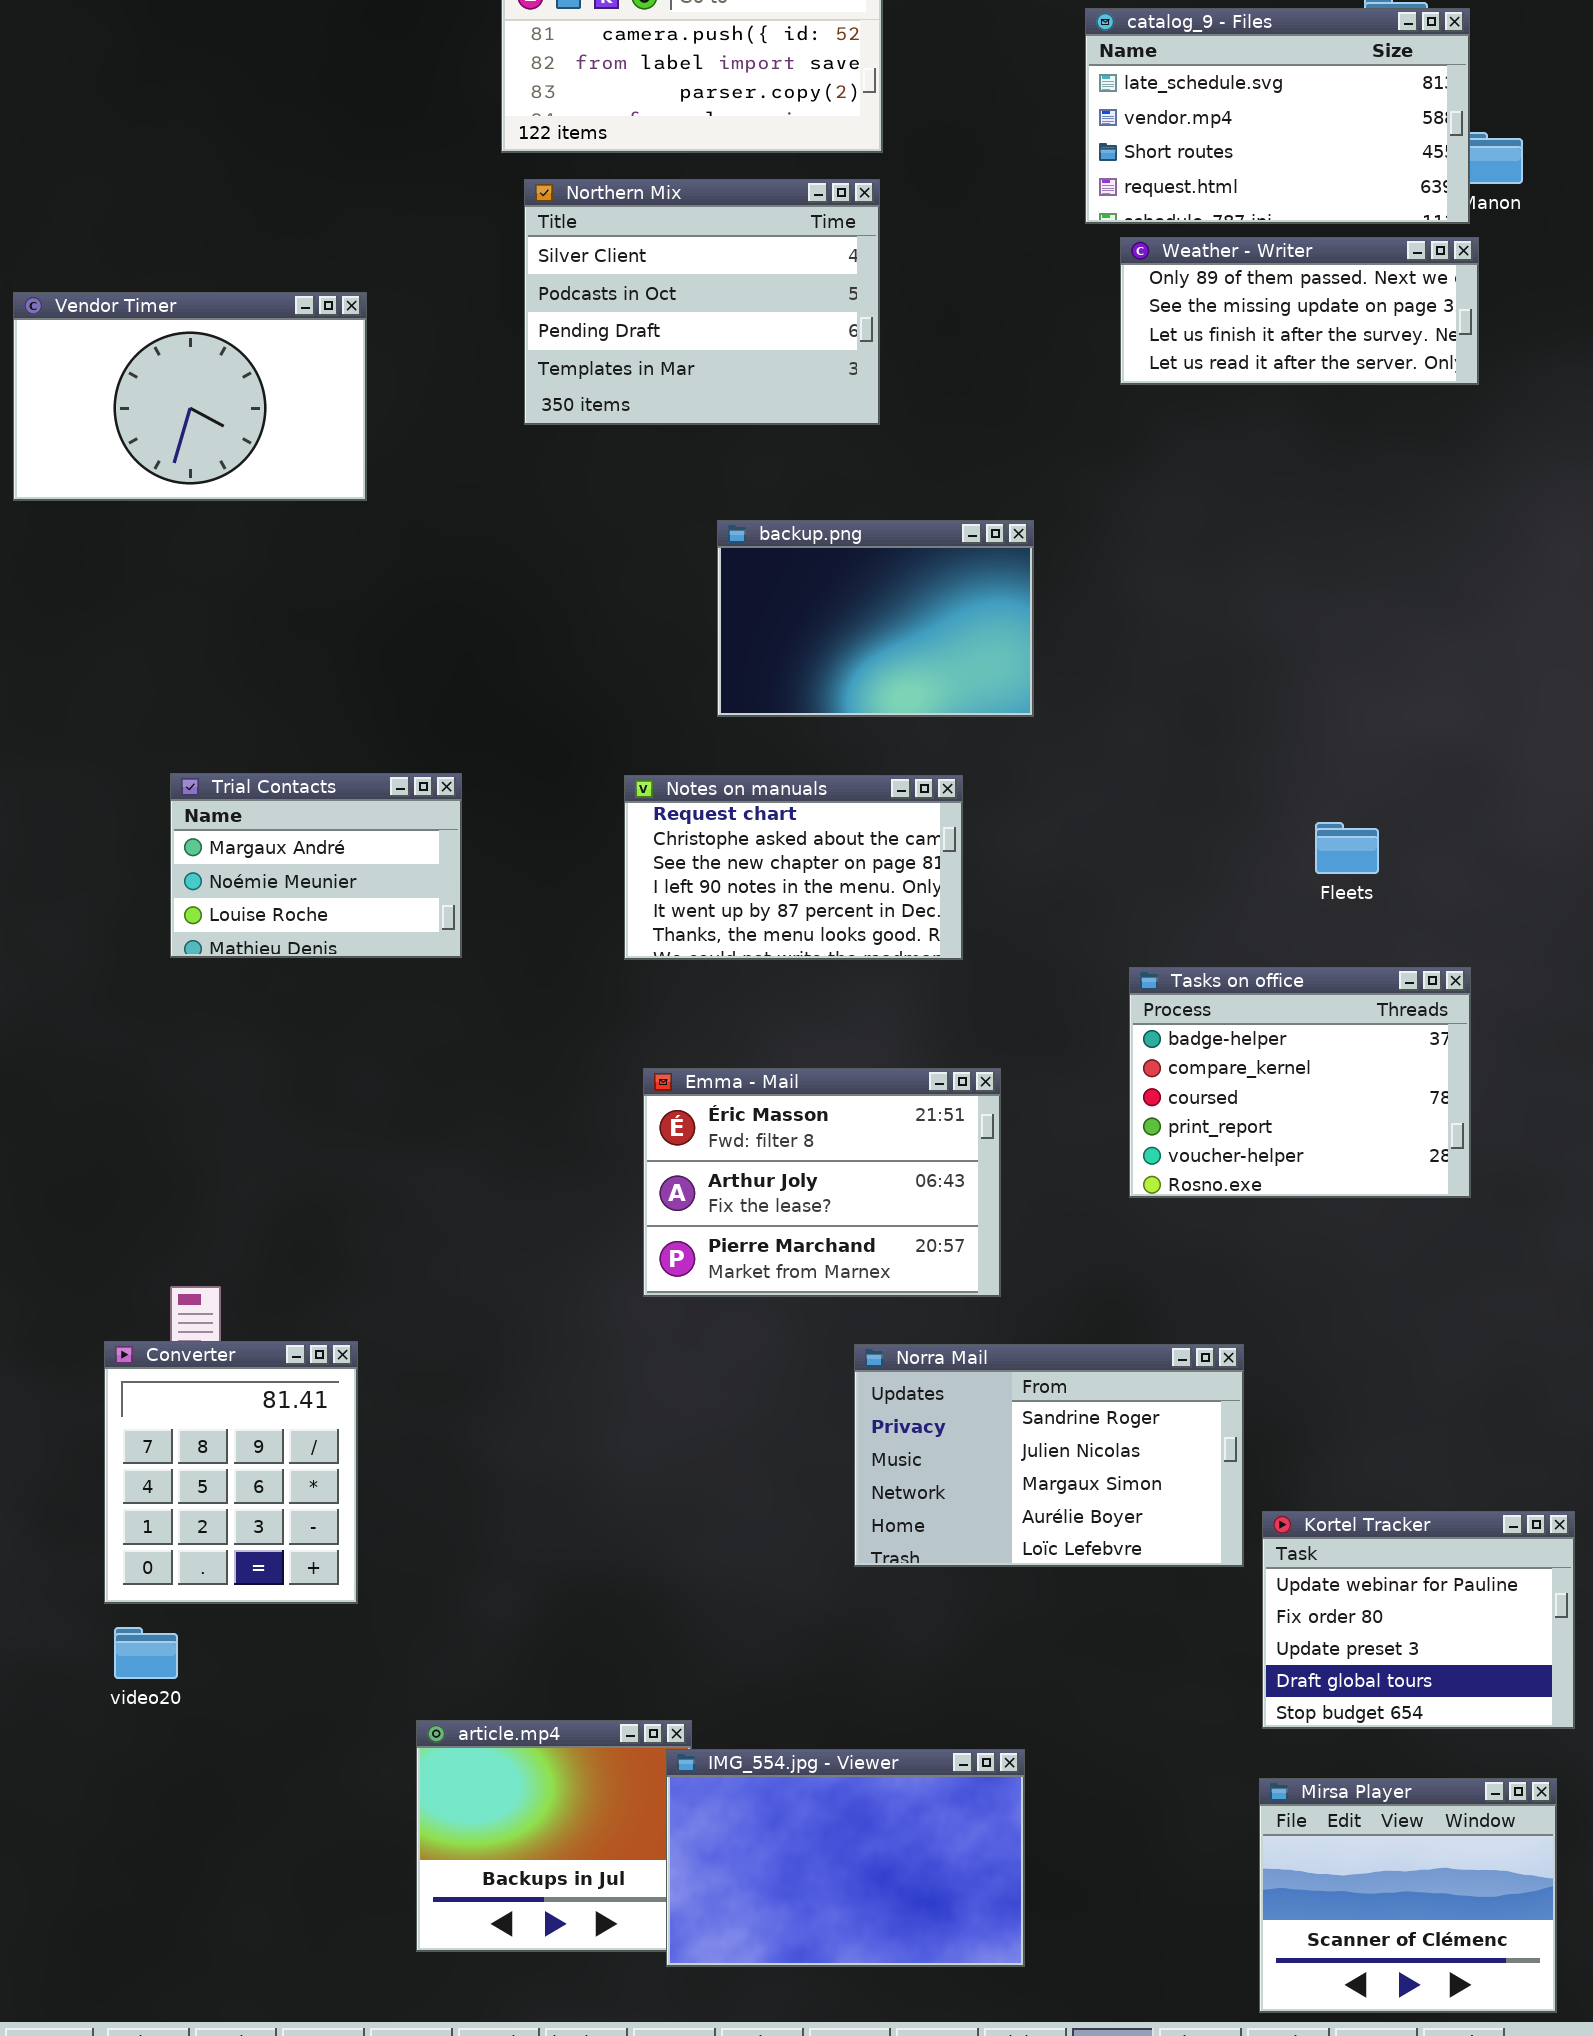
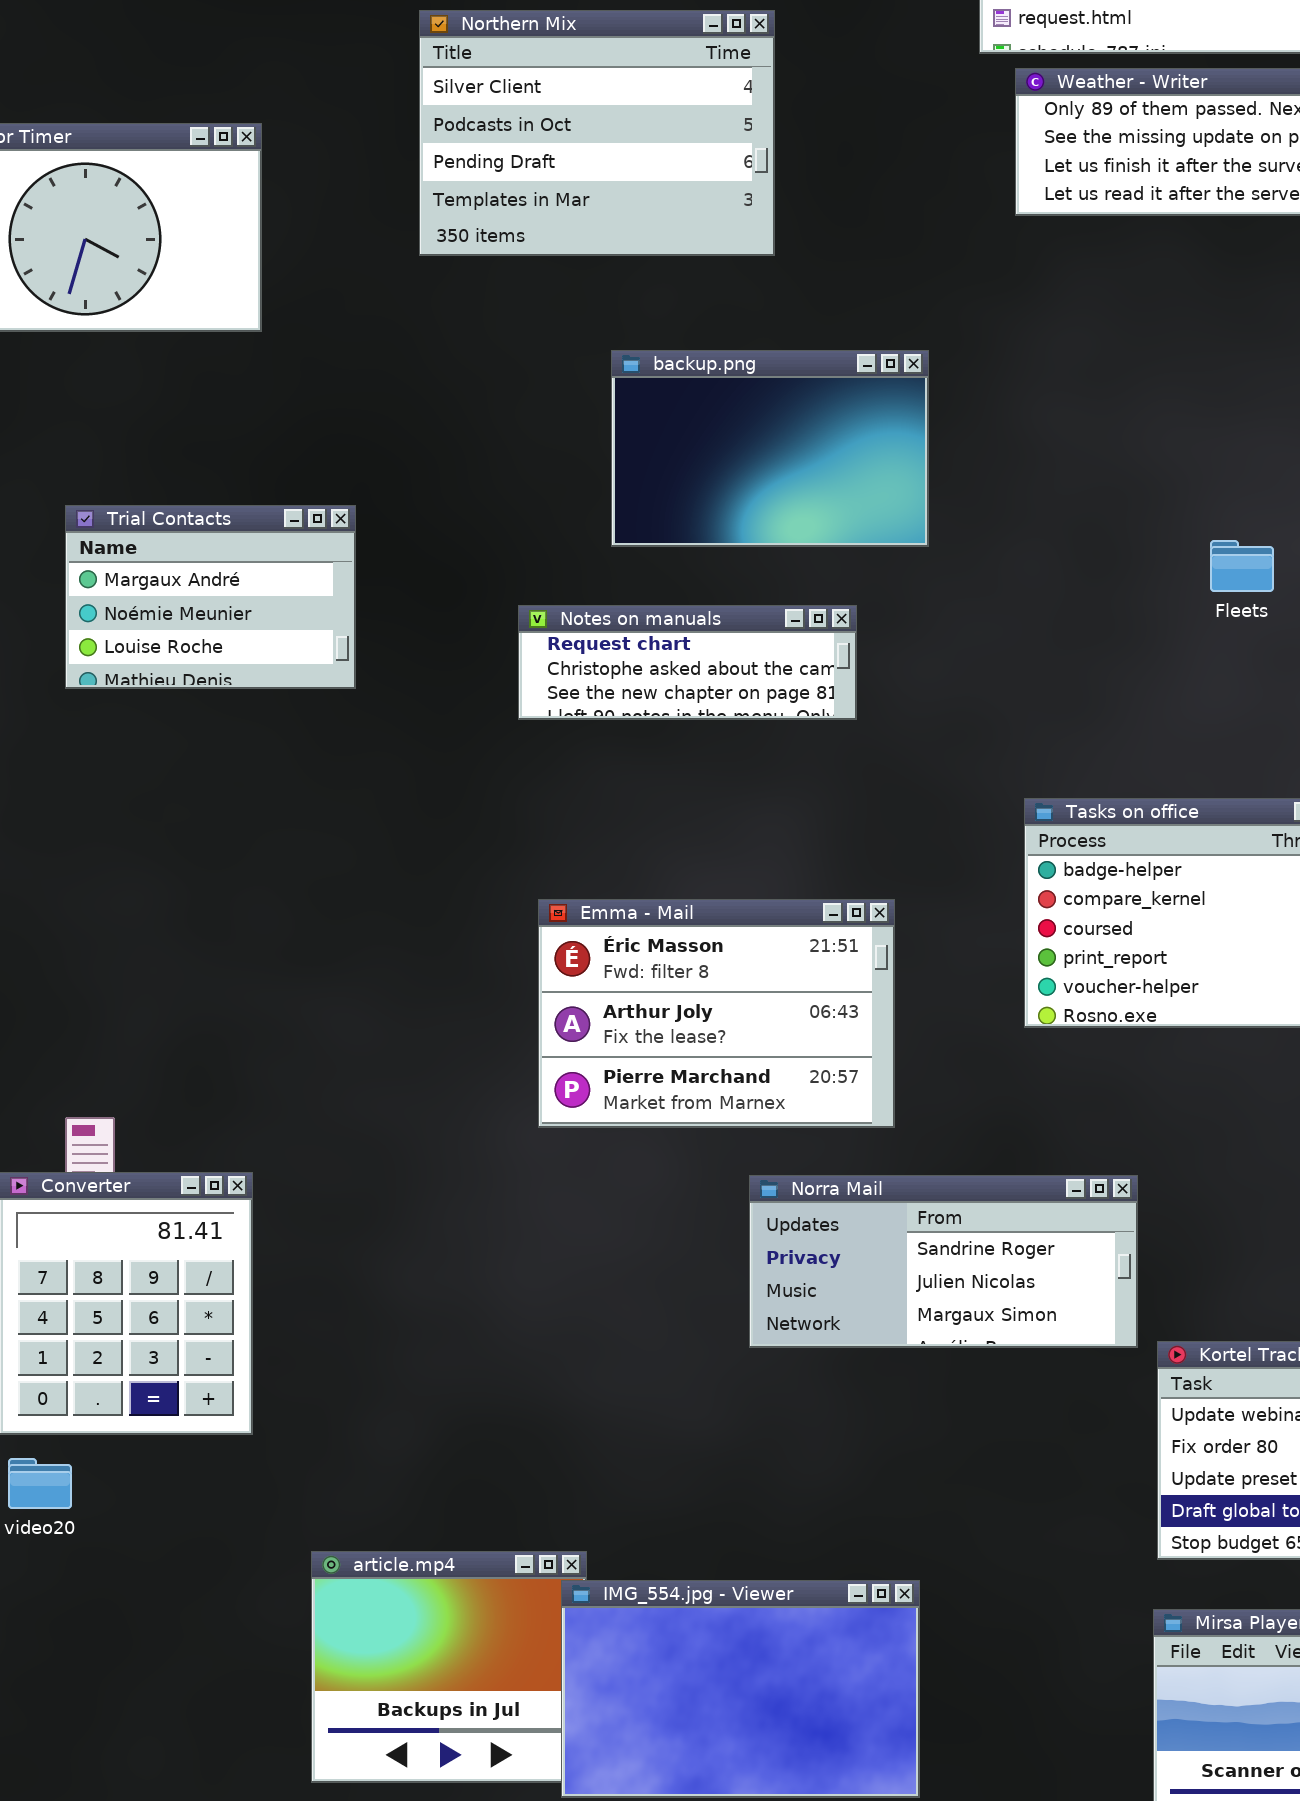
Trial Contacts: [170,773,462,958] -> [65,505,356,689], moved
Notes on manuals: [624,775,963,960] -> [518,605,857,720], resized
Fleets: [1315,822,1379,874] -> [1210,540,1274,592], moved
Norra Mail: [854,1344,1244,1567] -> [749,1175,1138,1348], resized

